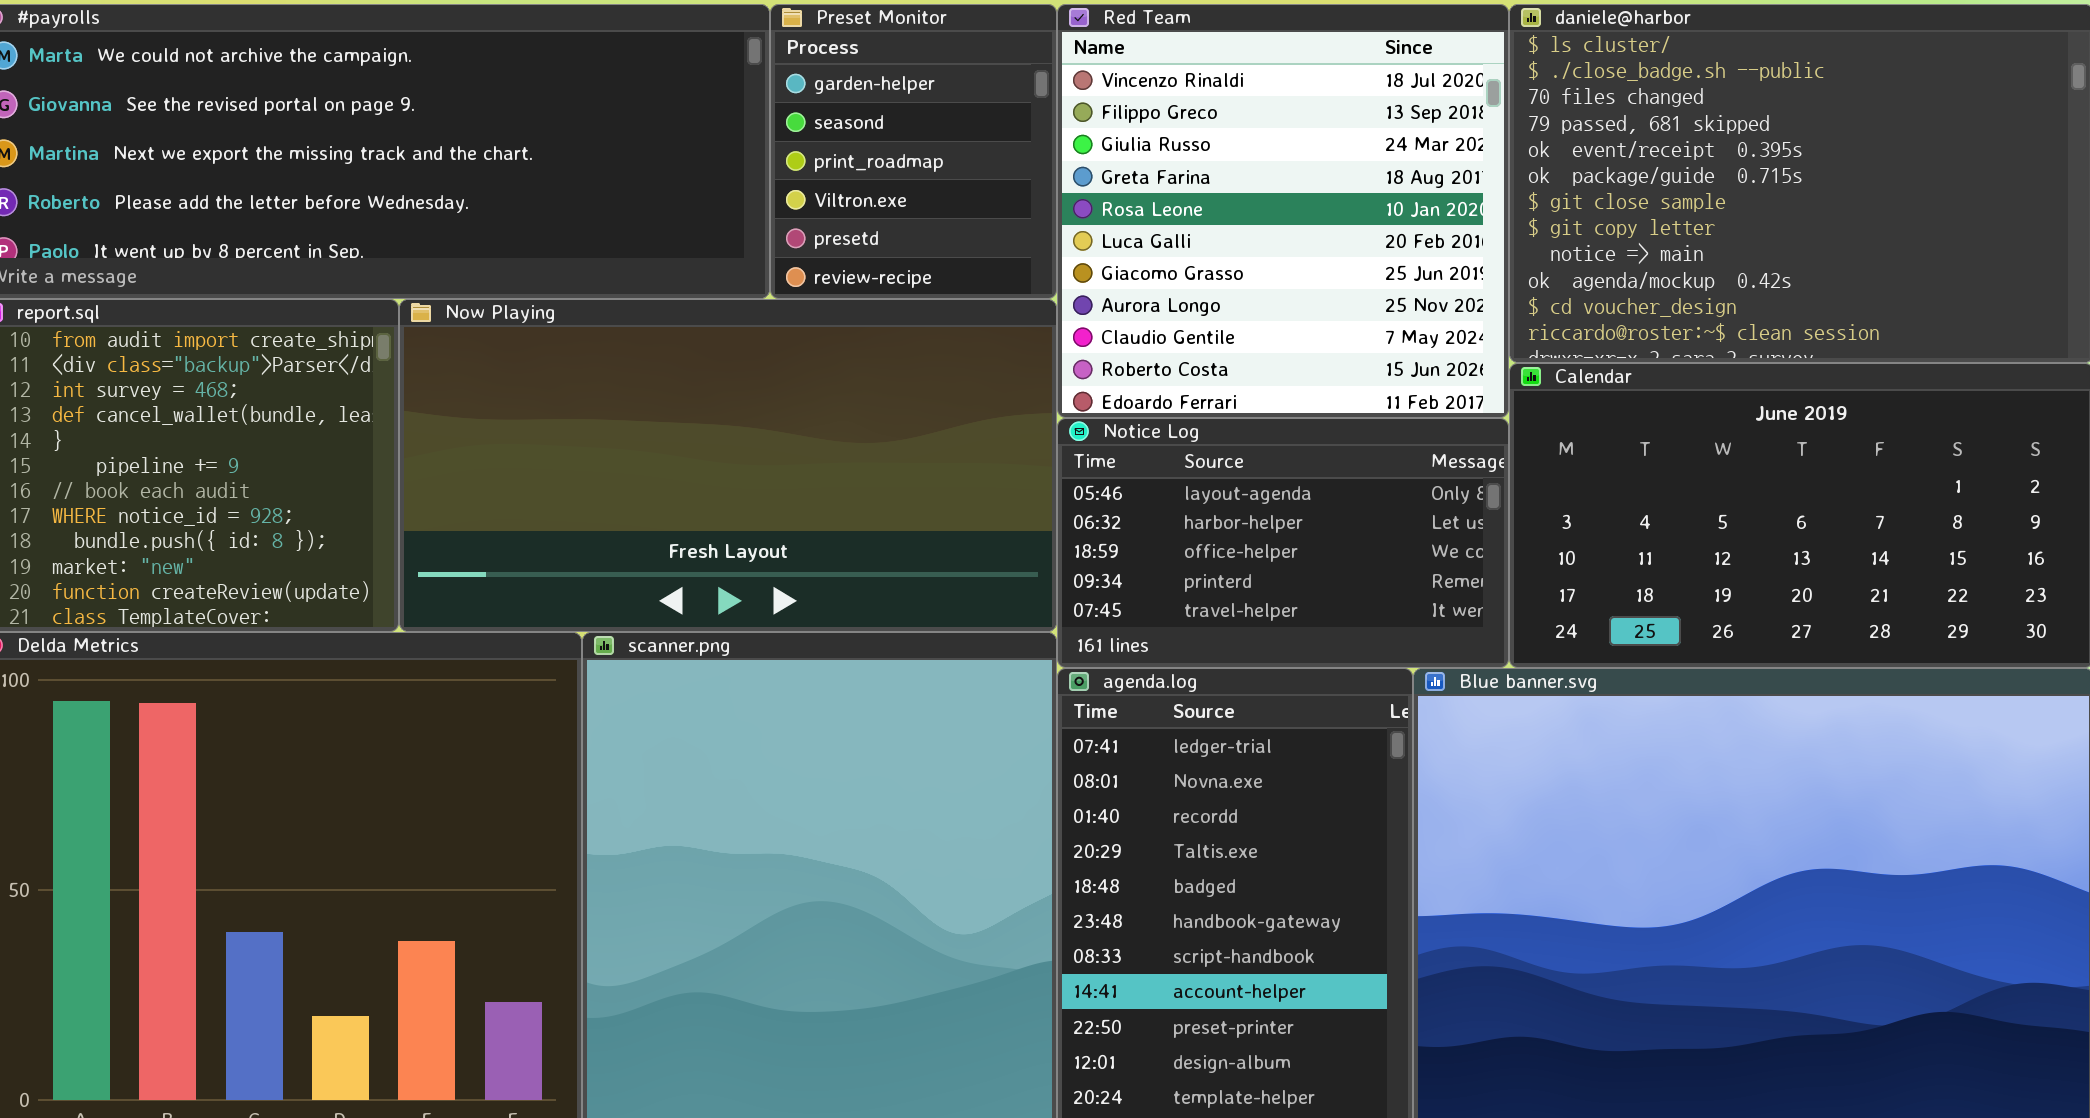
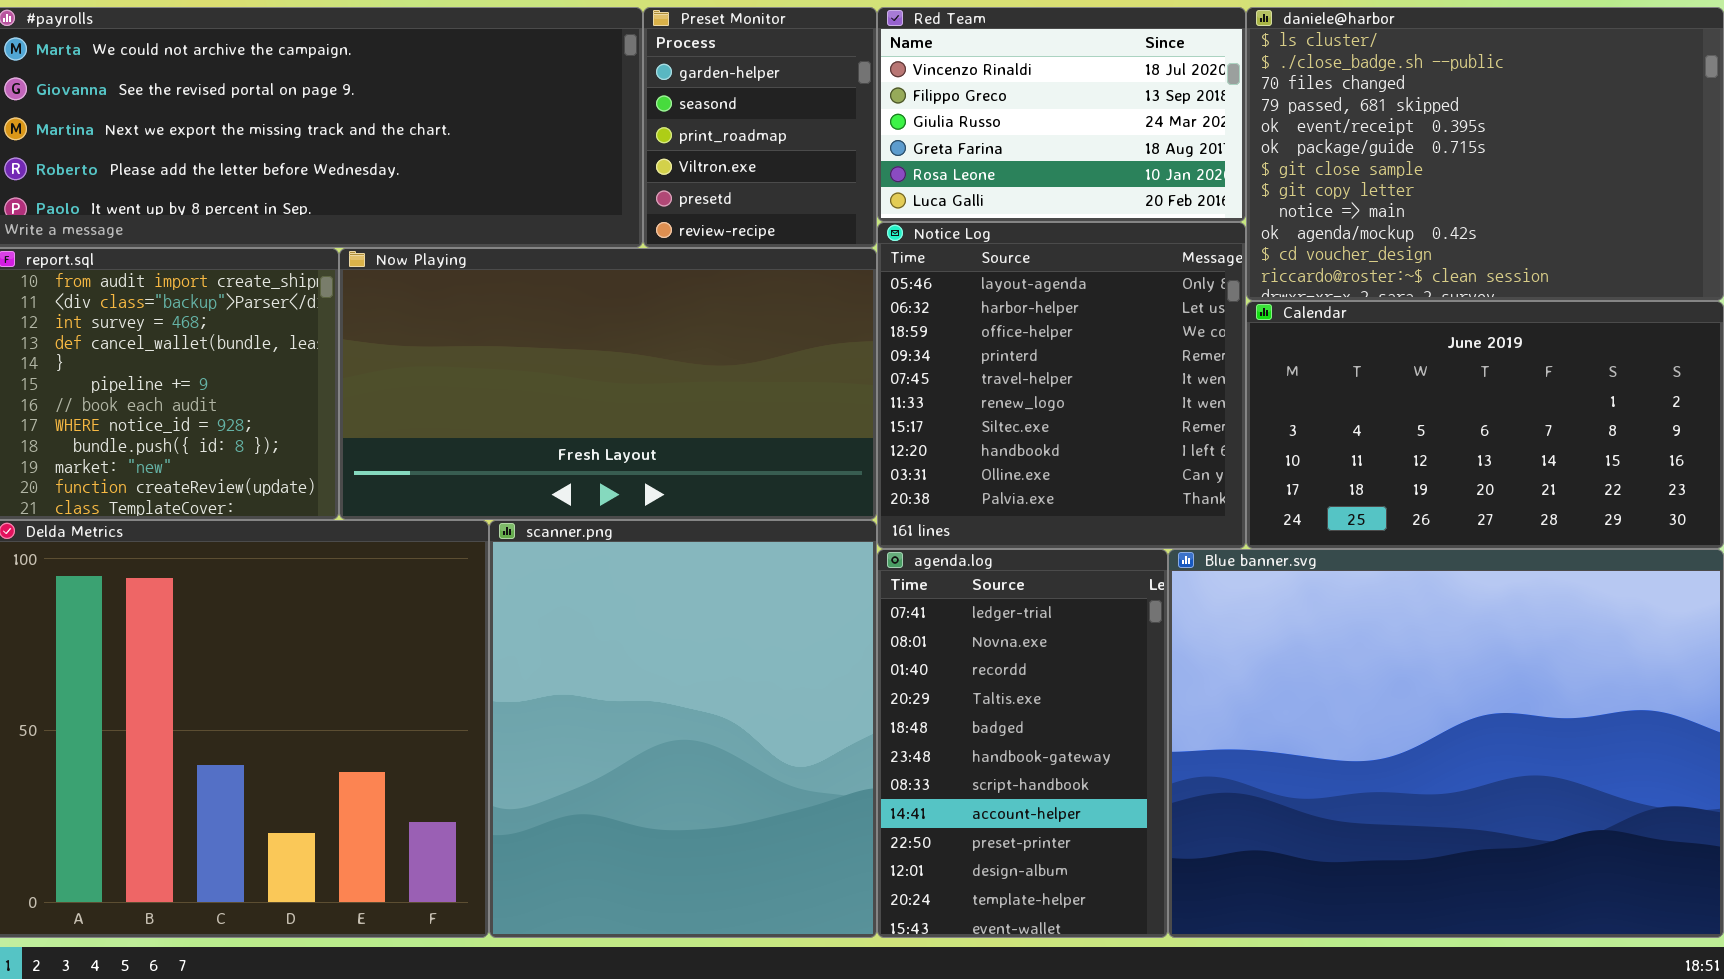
Red Team: [1057,4,1509,418] -> [877,7,1246,222], resized
Notice Log: [1057,418,1509,668] -> [877,222,1246,549], resized

